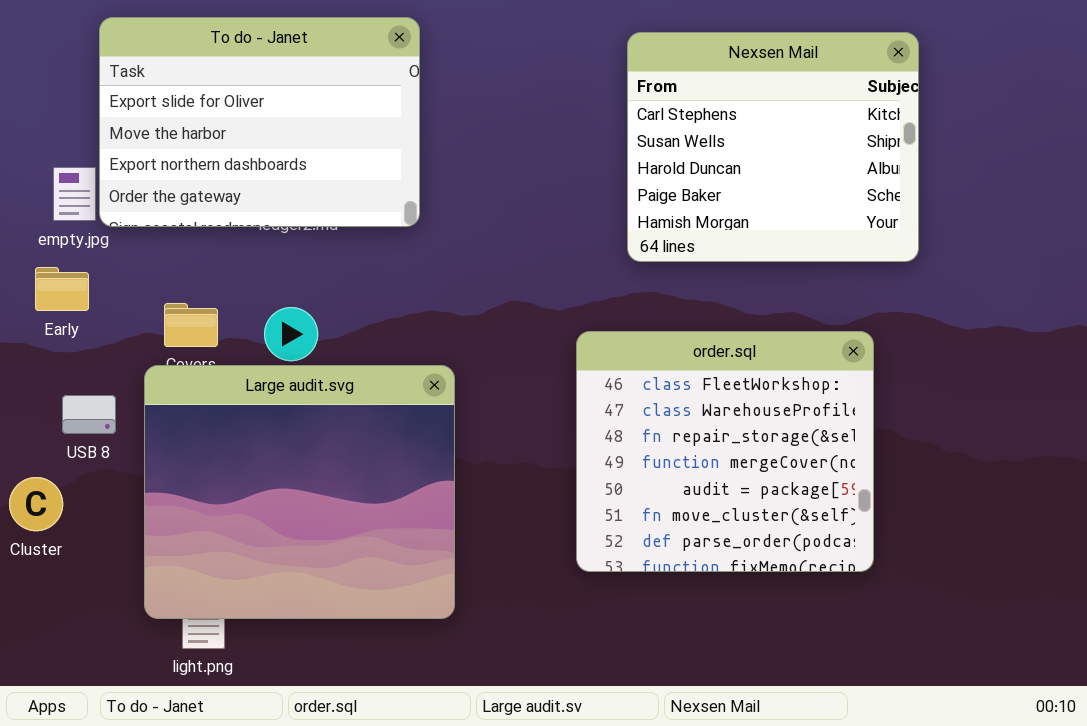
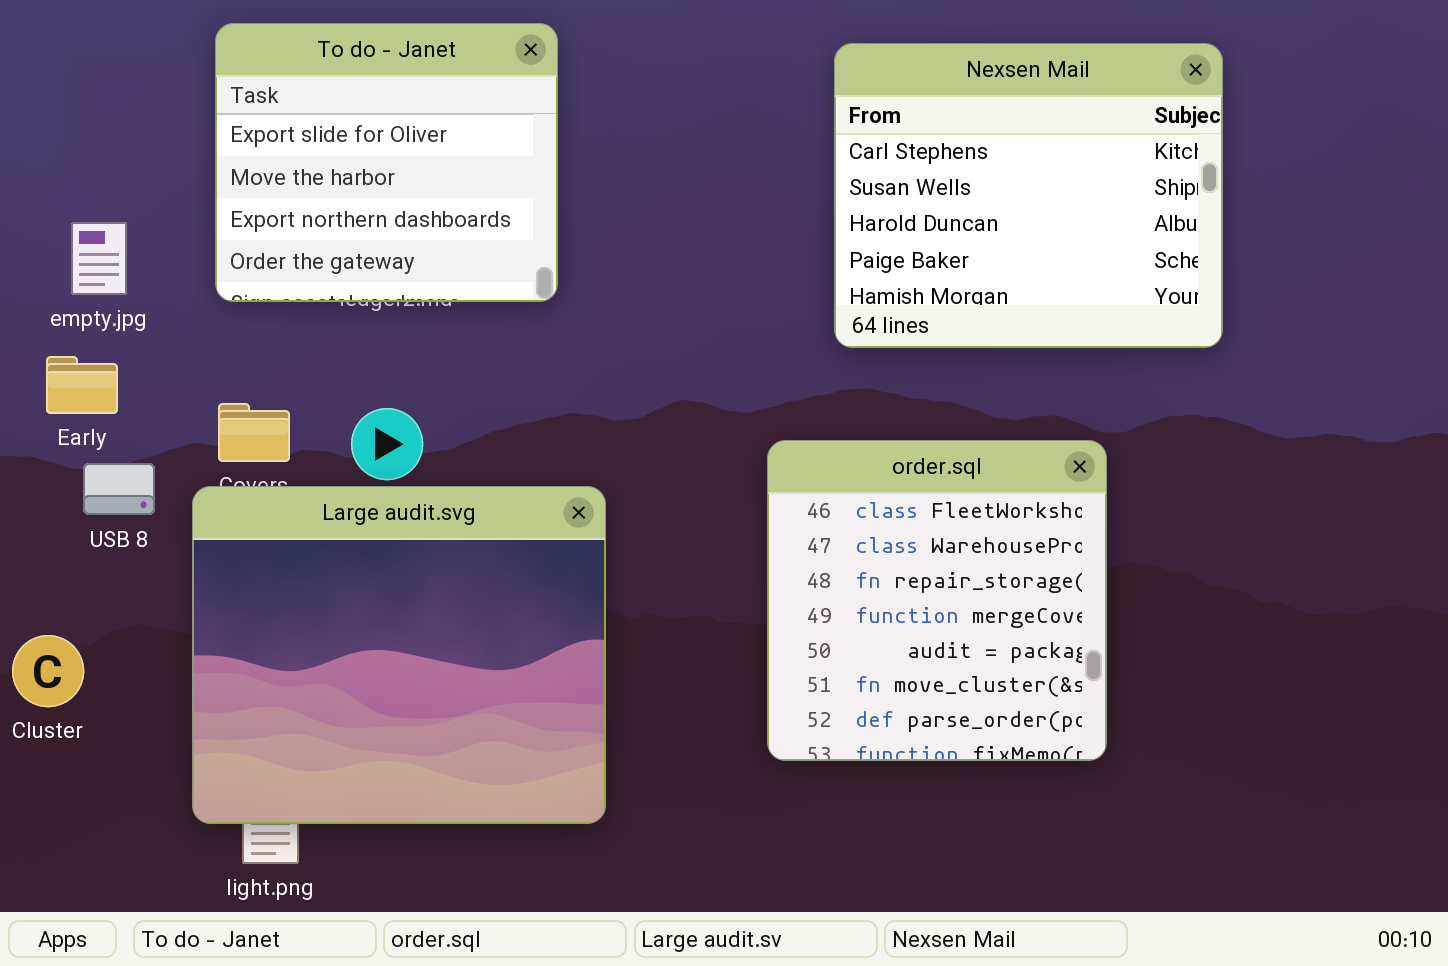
To do - Janet: [99,17,420,227] -> [215,23,558,302], resized
order.sql: [576,331,874,572] -> [767,440,1107,761], resized
USB 8: [62,395,116,434] -> [83,463,155,515], moved

